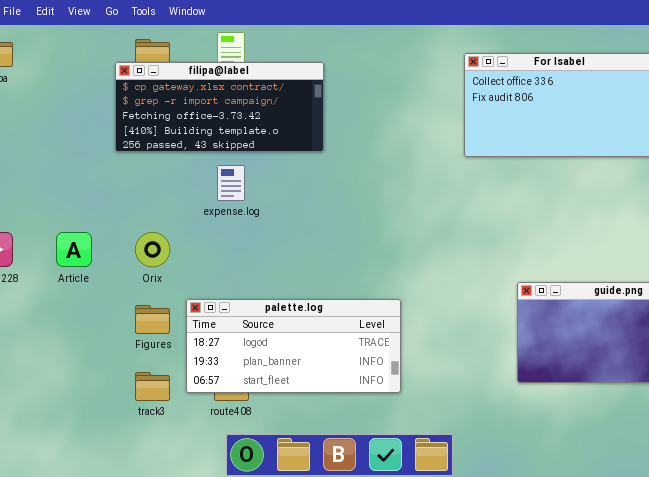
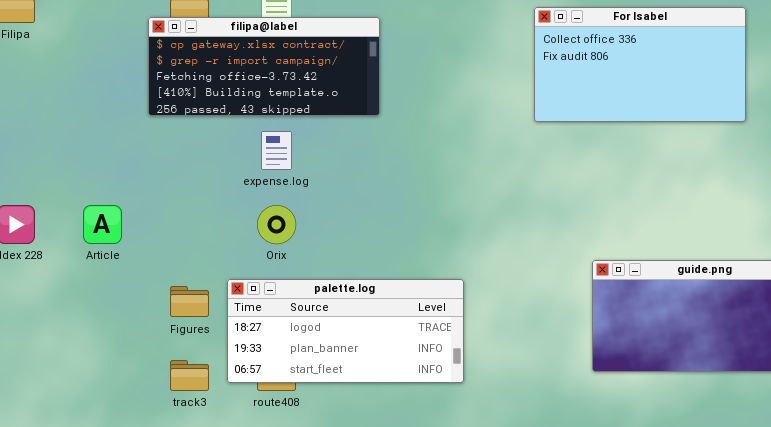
Orix: [135,232,170,267] -> [257,205,296,244], moved

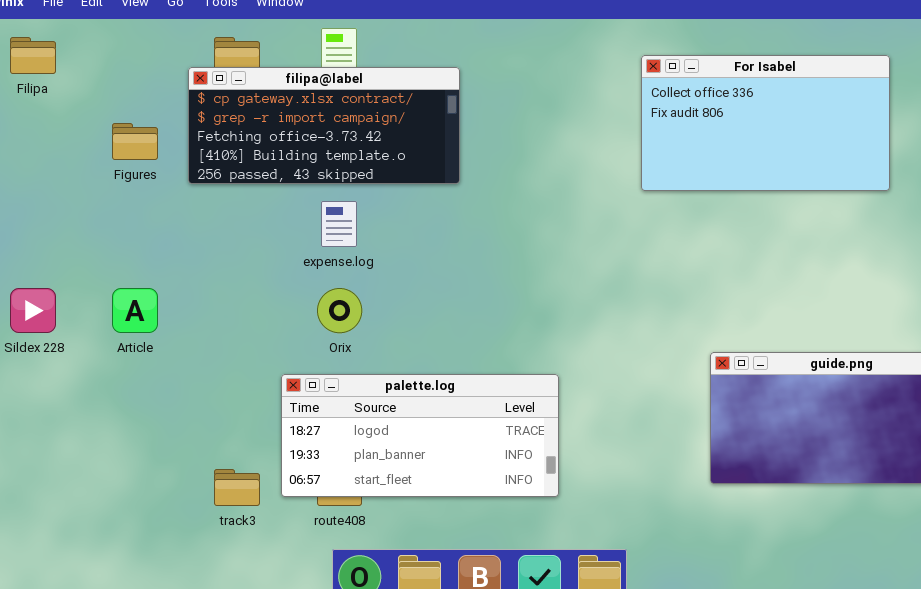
Figures: [170,286,209,317] -> [112,123,158,160], moved

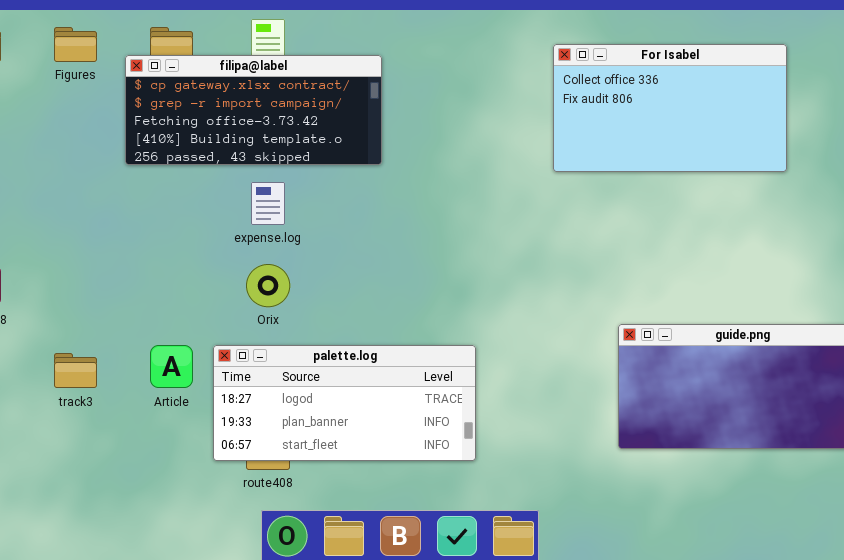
Figures: [112,123,158,160] -> [54,27,97,62], moved
Article: [112,288,158,333] -> [150,345,193,388], moved
track3: [214,469,260,506] -> [54,353,97,388], moved

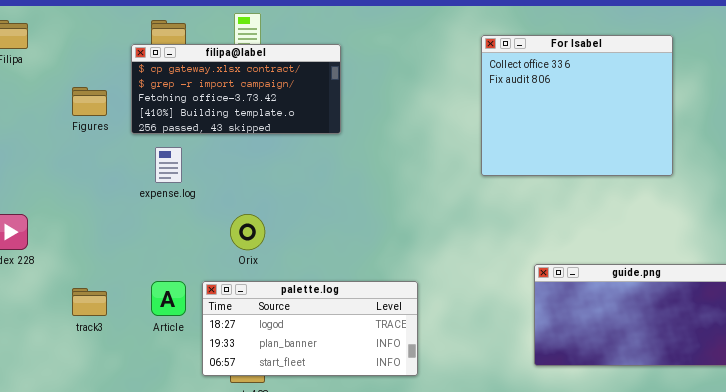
Figures: [54,27,97,62] -> [72,87,107,116], moved
For Isabel: [553,44,787,172] -> [481,35,673,176], resized
expense.log: [251,182,285,225] -> [155,147,182,183], moved

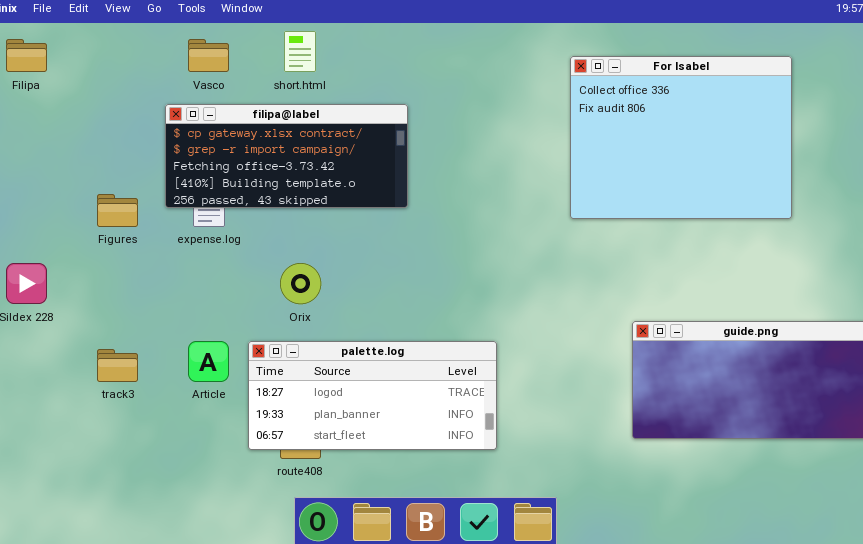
filipa@label: [131,44,341,134] -> [165,104,408,208], moved
Figures: [72,87,107,116] -> [97,194,138,227], moved

